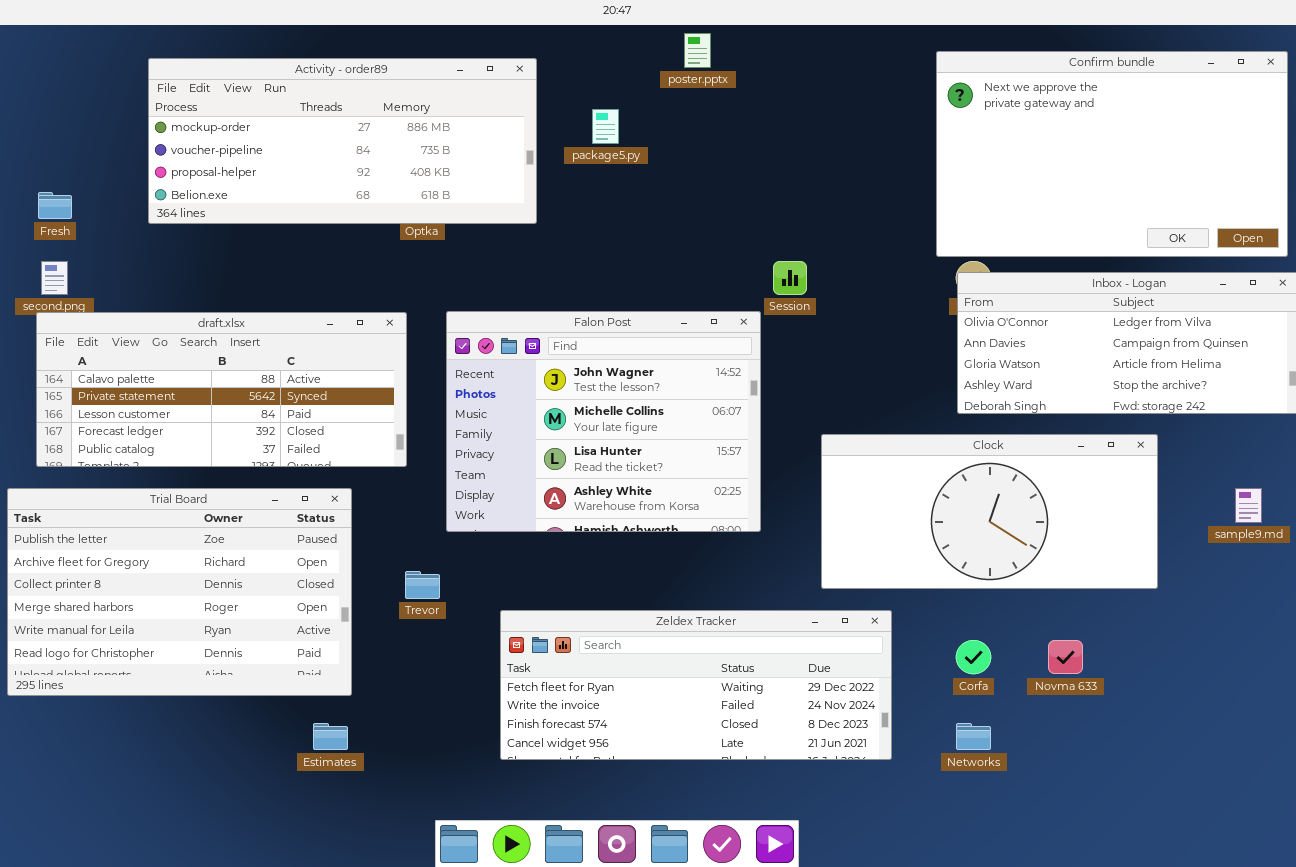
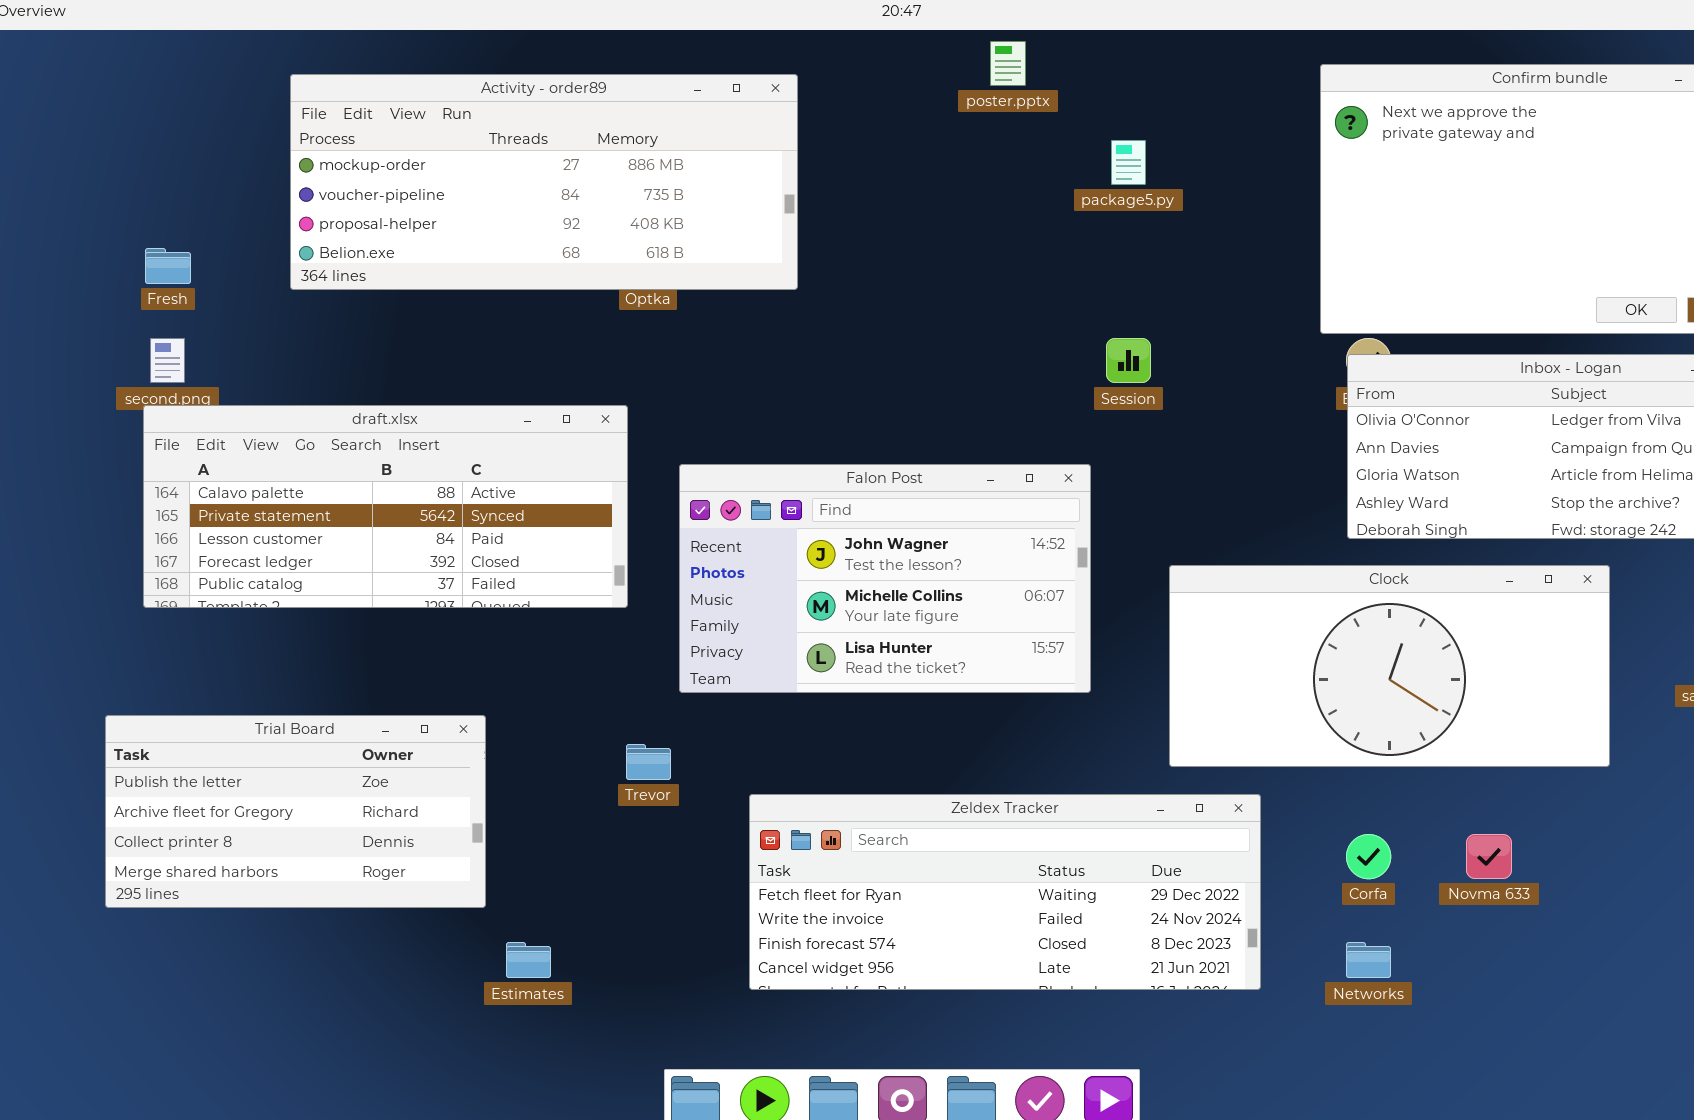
package5.py: [592,109,619,144] -> [1111,140,1146,185], moved
Falon Post: [446,311,761,532] -> [679,464,1091,693], resized
Trial Board: [7,488,352,696] -> [105,715,486,908], resized

